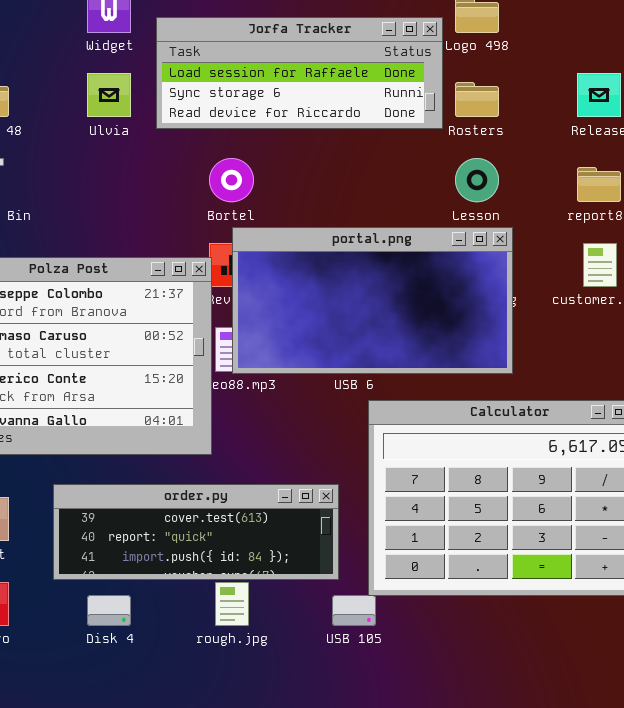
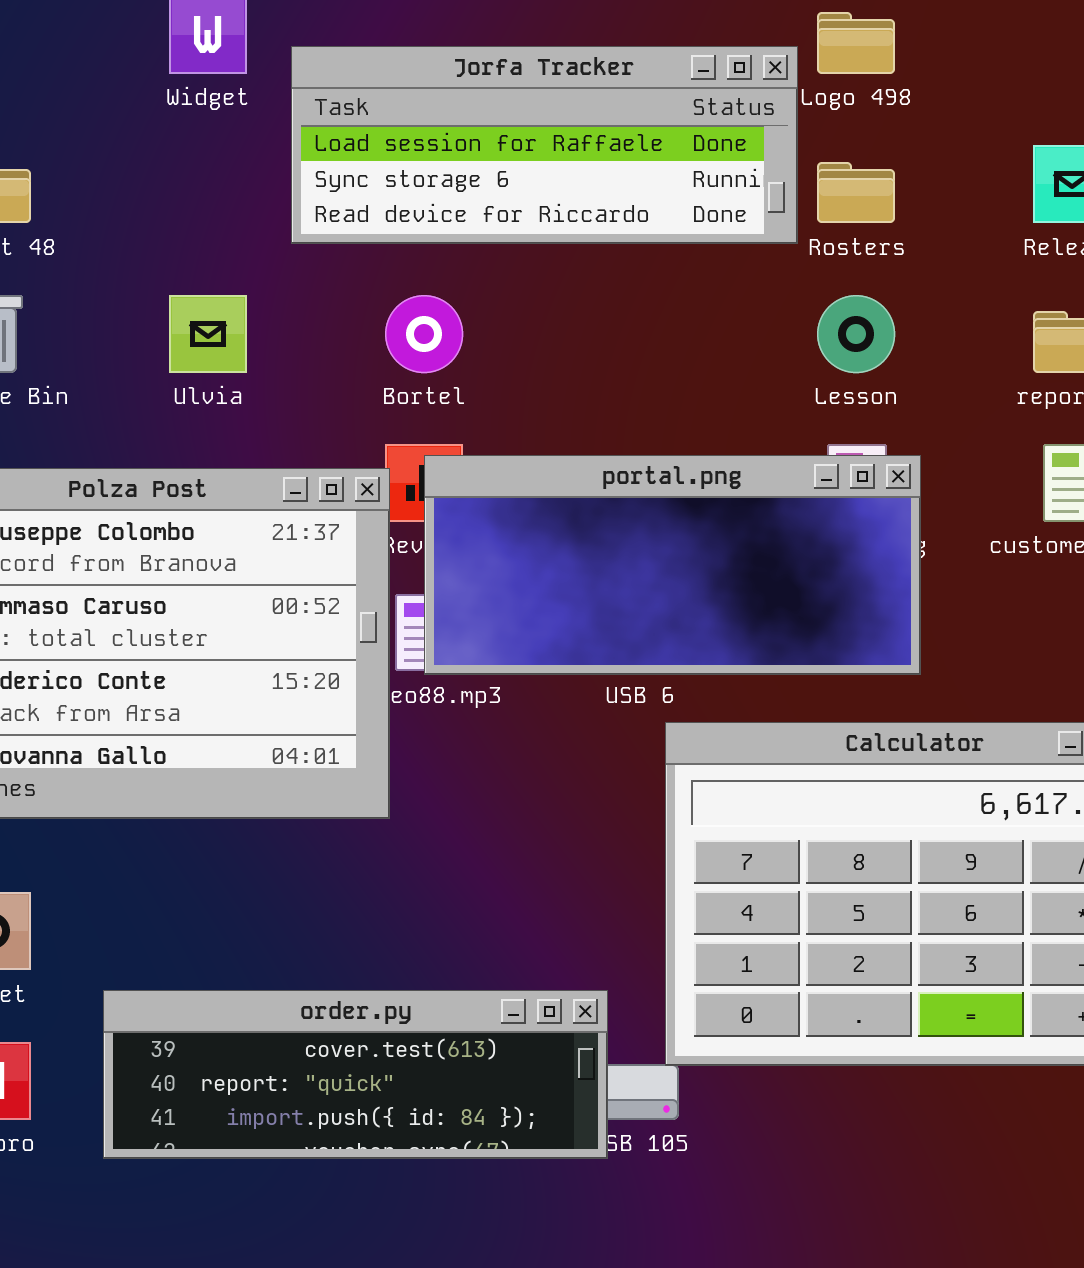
Ulvia: [87,73,131,117] -> [169,295,247,373], moved
portal.png: [232,227,513,374] -> [424,455,921,675], resized
order.py: [53,484,339,580] -> [103,990,608,1159], moved

